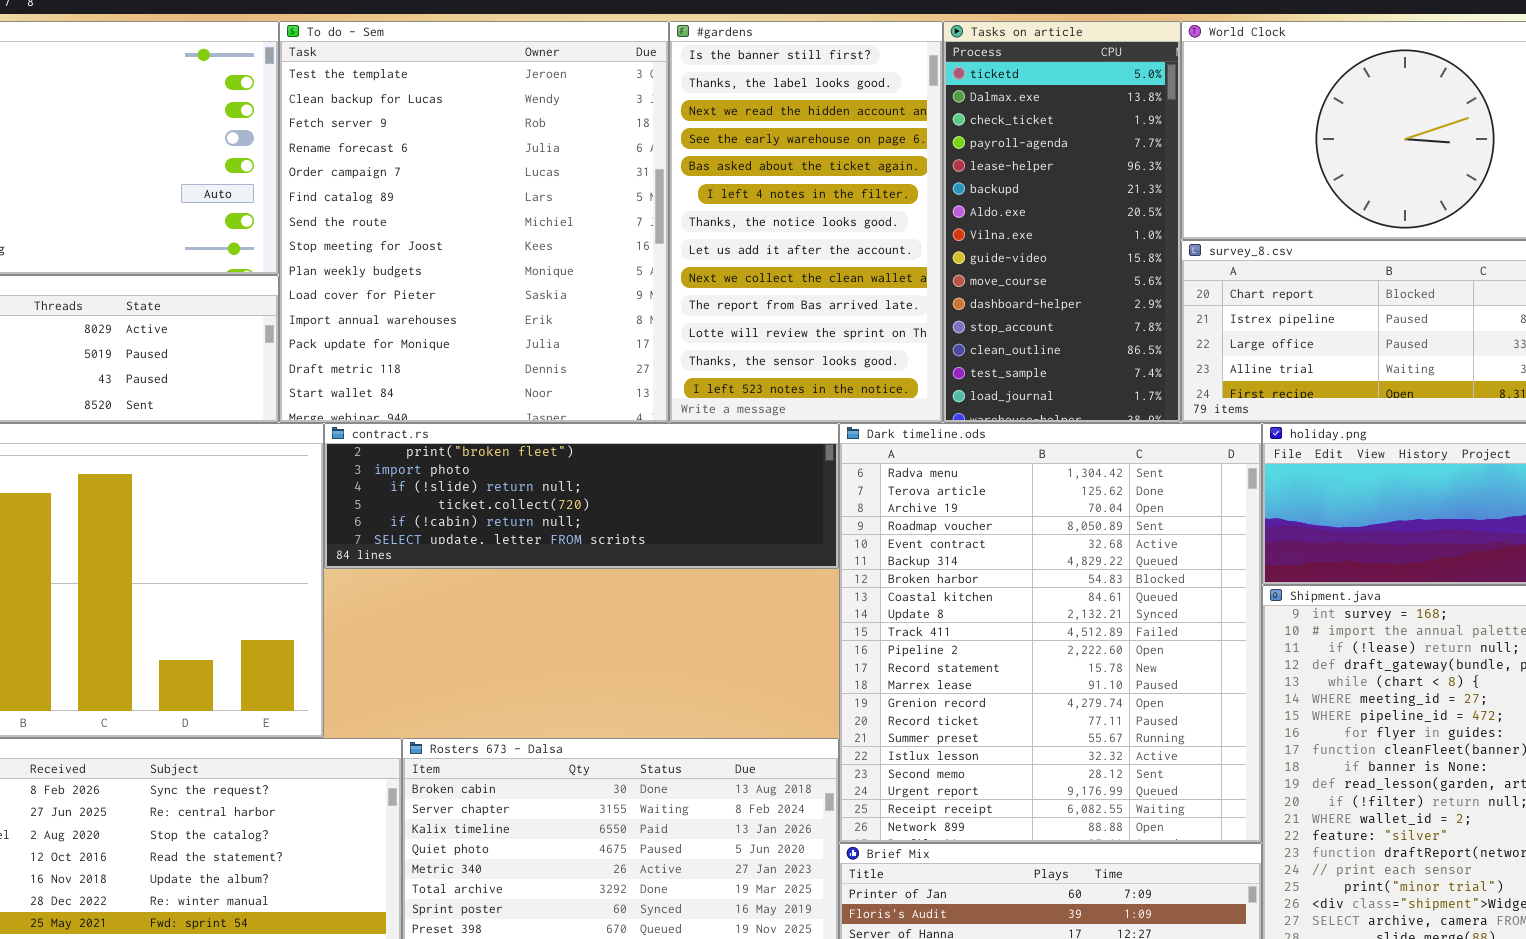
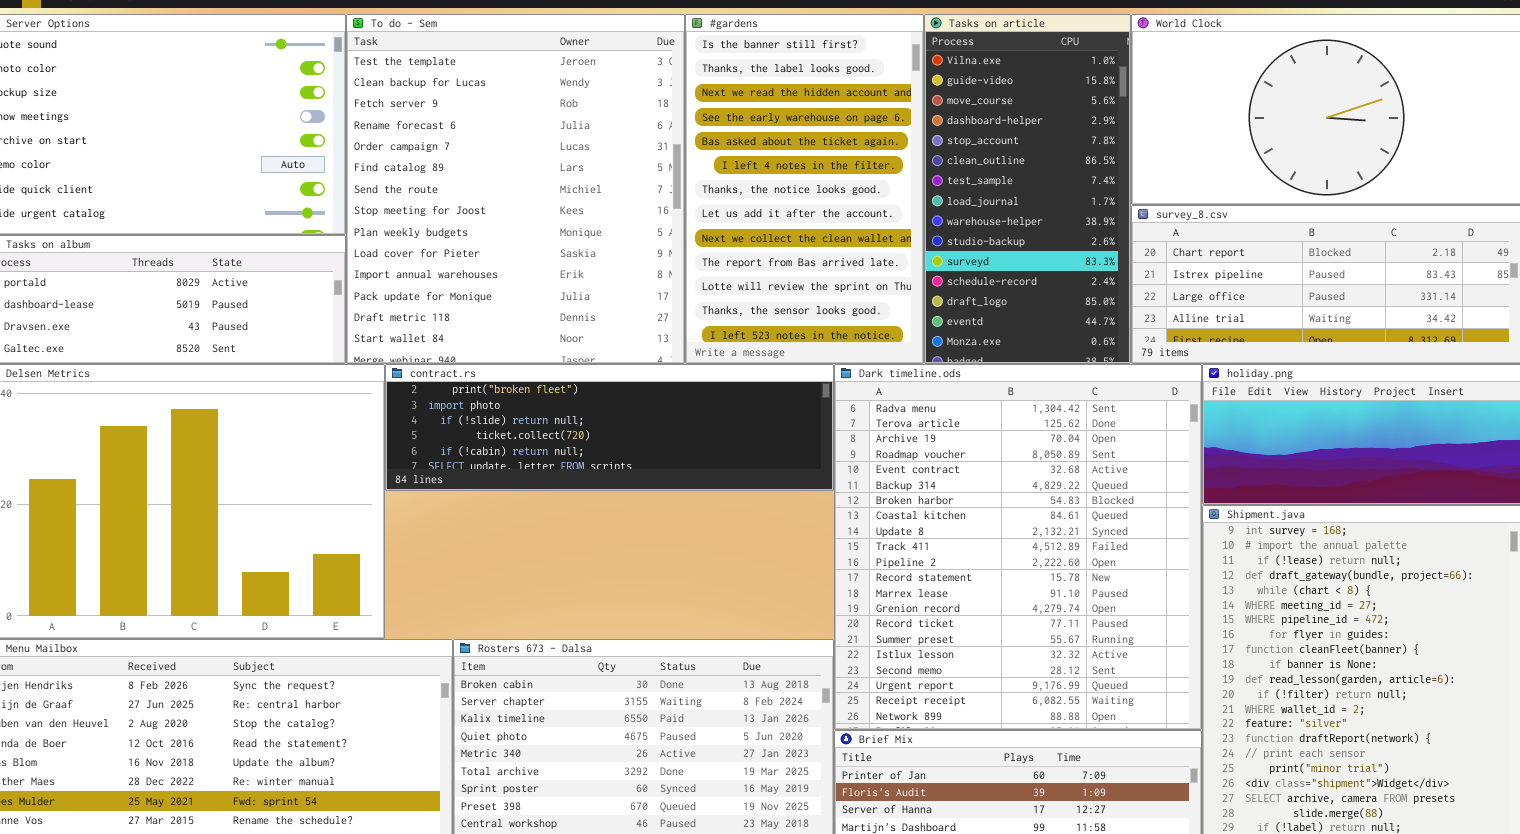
Tasks on article: [943,21,1181,423] -> [924,14,1131,364], scrolled down 7 rows

